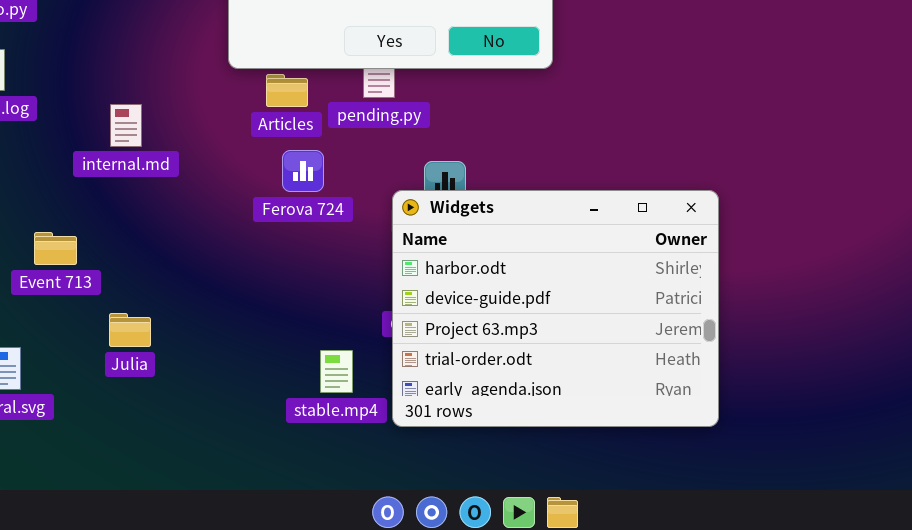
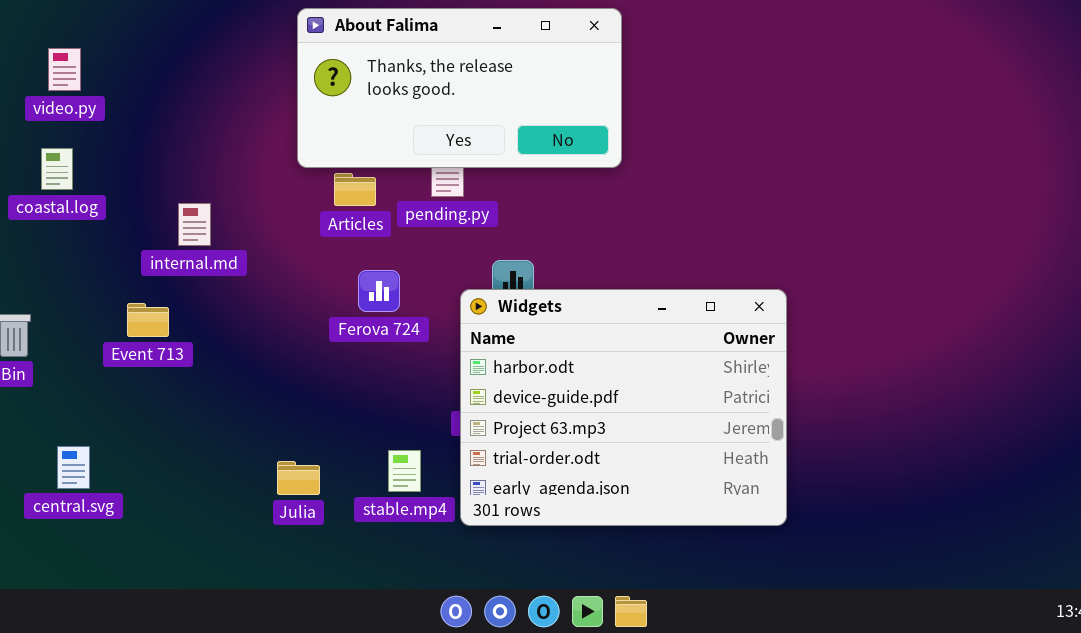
Ferova 724: [282,150,324,192] -> [358,270,400,312], moved
Event 713: [34,232,77,265] -> [127,303,169,337], moved
Julia: [109,313,151,347] -> [277,461,320,495], moved

